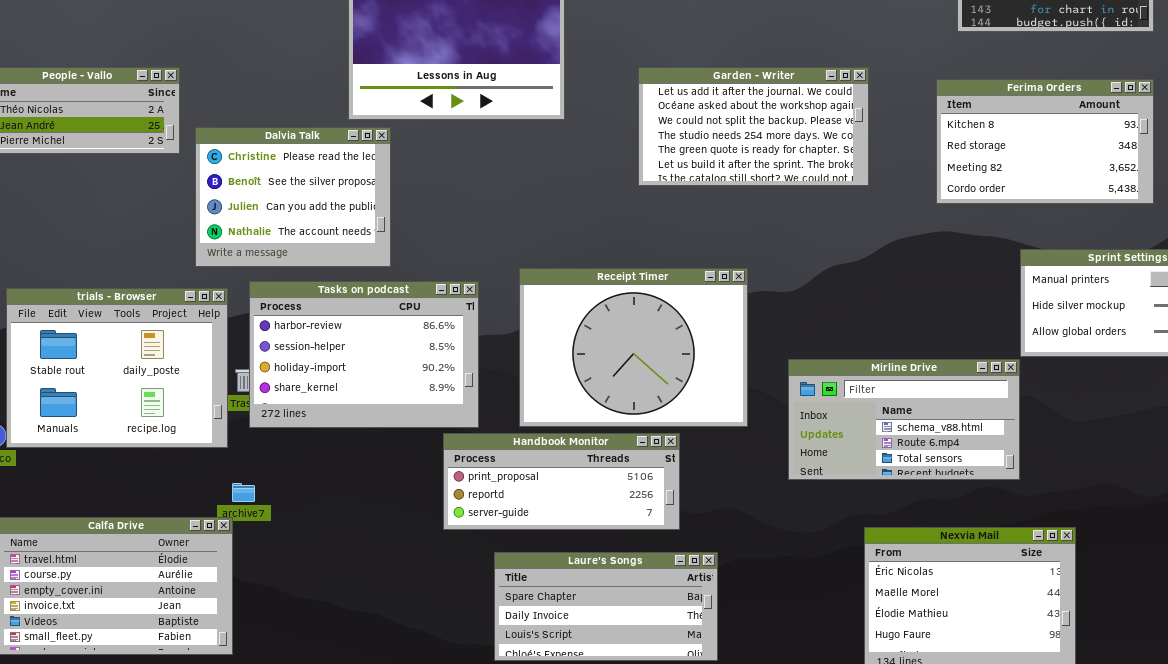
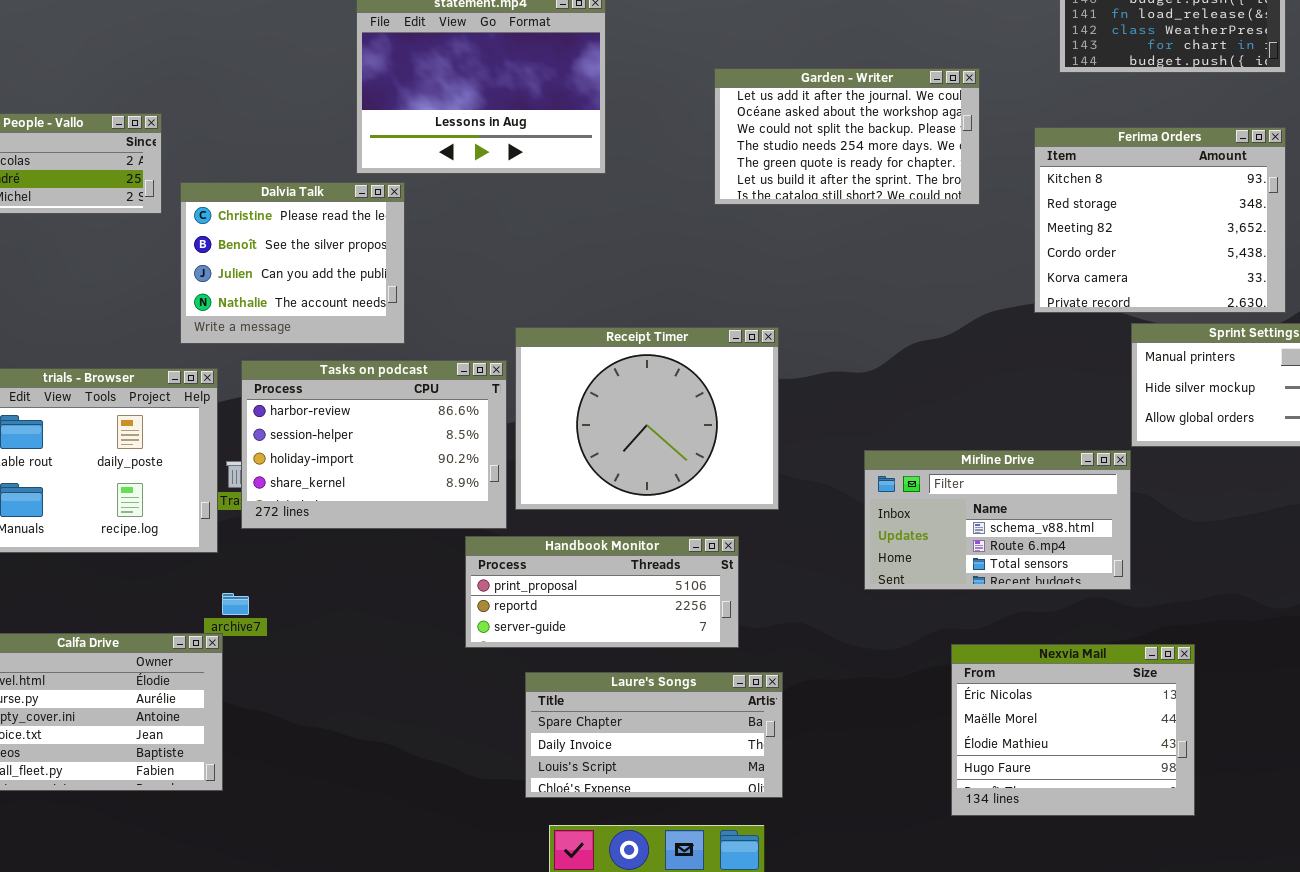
Garden - Writer: [638,67,869,186] -> [714,68,980,205], moved
Ferima Orders: [936,79,1154,204] -> [1034,127,1286,313], resized
Receipt Timer: [519,268,748,427] -> [515,327,779,510], moved

